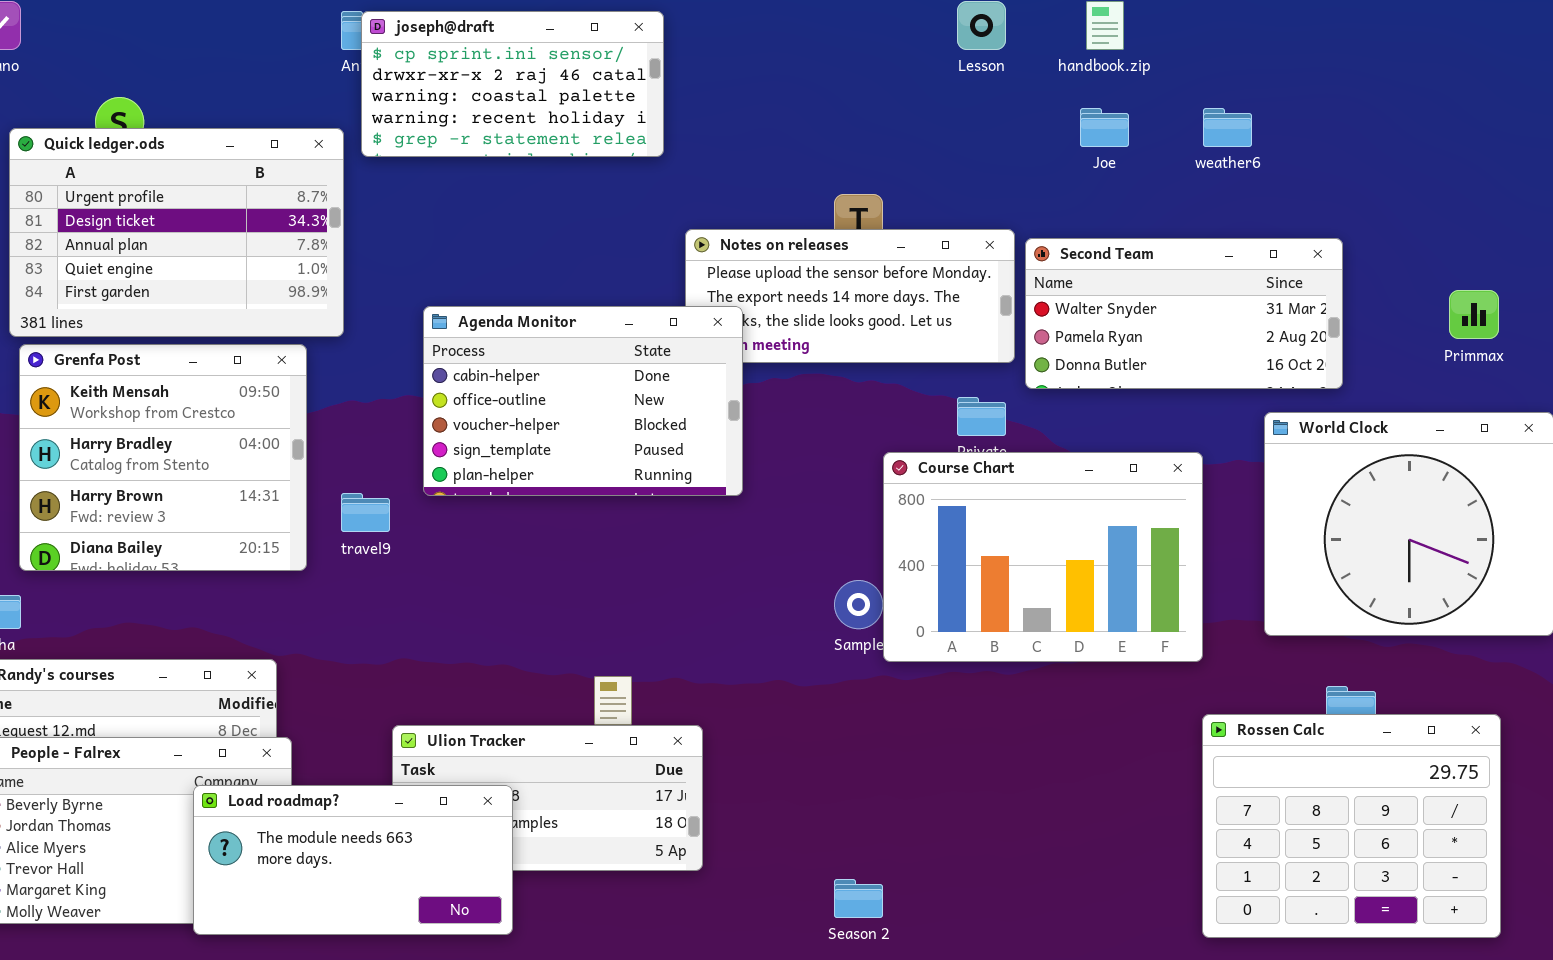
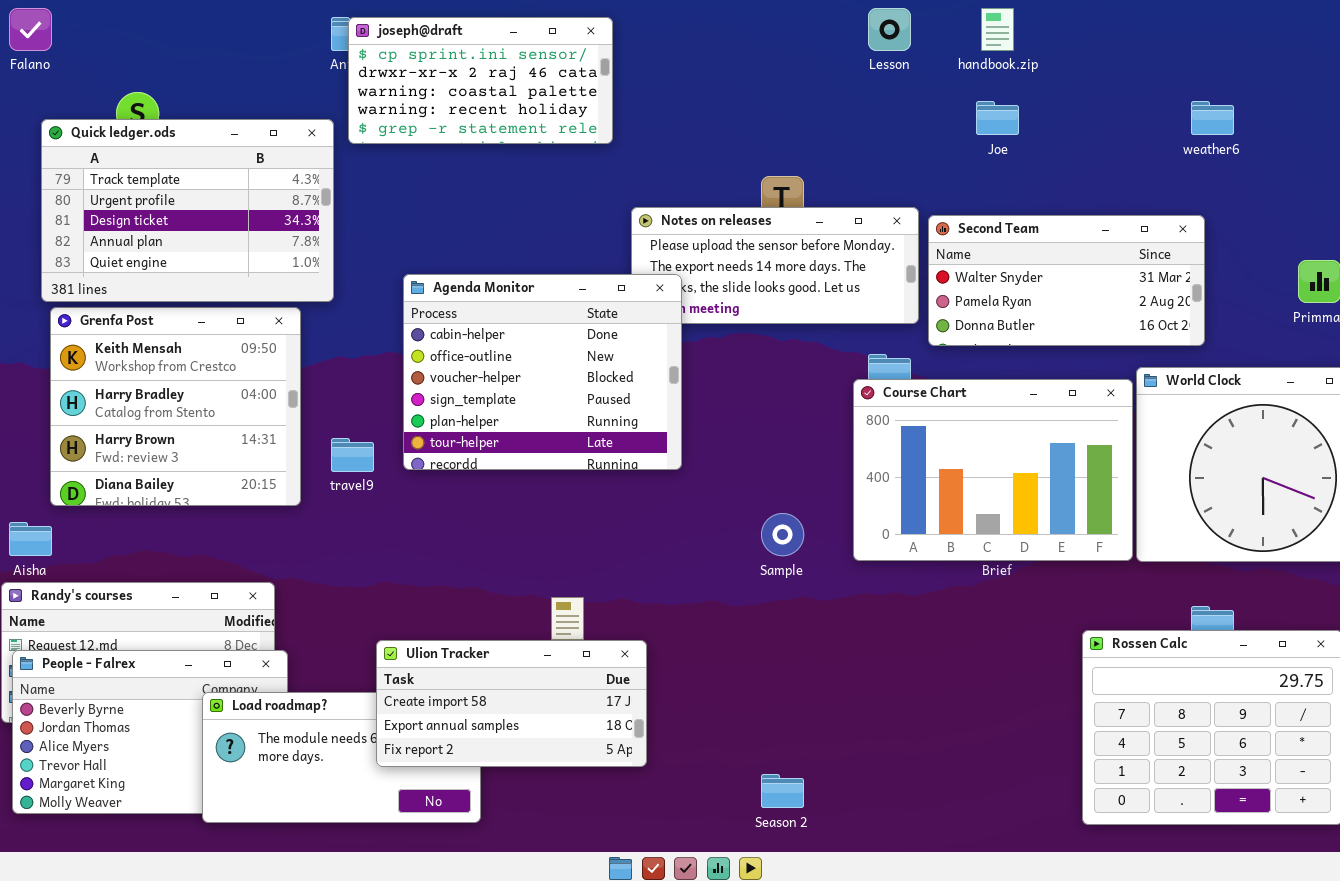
weather6: [1203,108,1252,147] -> [1191,101,1234,135], moved
Quick ledger.ods: [9,128,344,337] -> [41,119,334,302], scrolled up 1 row
Agenda Monitor: [423,306,743,496] -> [403,274,682,470], resized
Course Chart: [883,452,1203,662] -> [853,379,1133,561], moved
Ulion Tracker: [392,725,703,871] -> [376,640,647,767], raised

